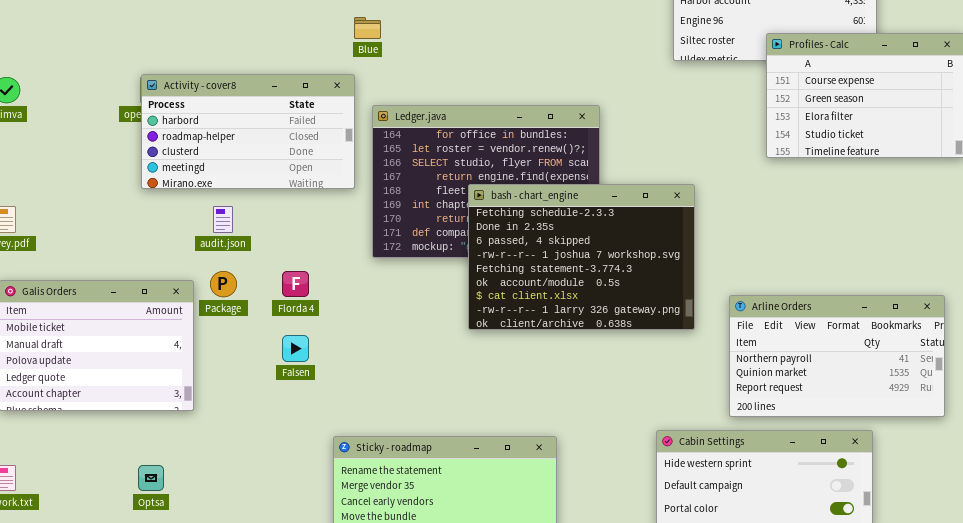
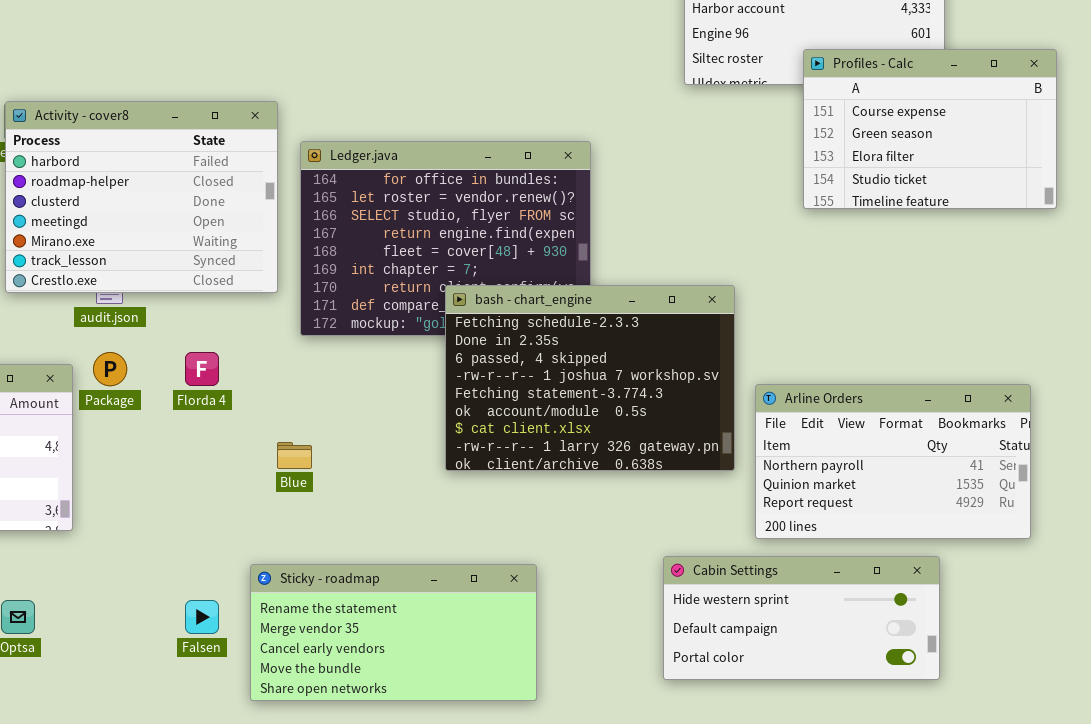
Blue: [354,17,381,39] -> [277,442,312,469], moved
Activity - cover8: [141,74,355,189] -> [5,101,278,293], resized
bash - chart_engine: [468,184,695,330] -> [445,285,735,471], moved
Falsen: [282,335,309,362] -> [185,600,219,634], moved

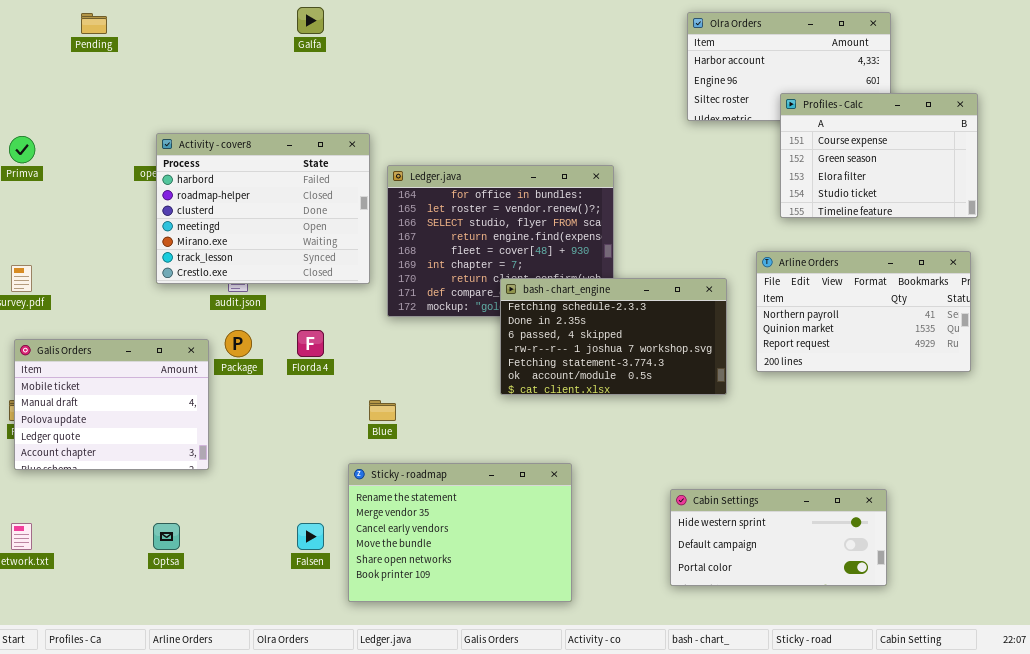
bash - chart_engine: [445,285,735,471] -> [500,278,727,395], resized
Arline Orders: [755,384,1031,539] -> [756,251,971,372], moved
Sticky - roadmap: [250,564,537,701] -> [348,463,572,602], resized

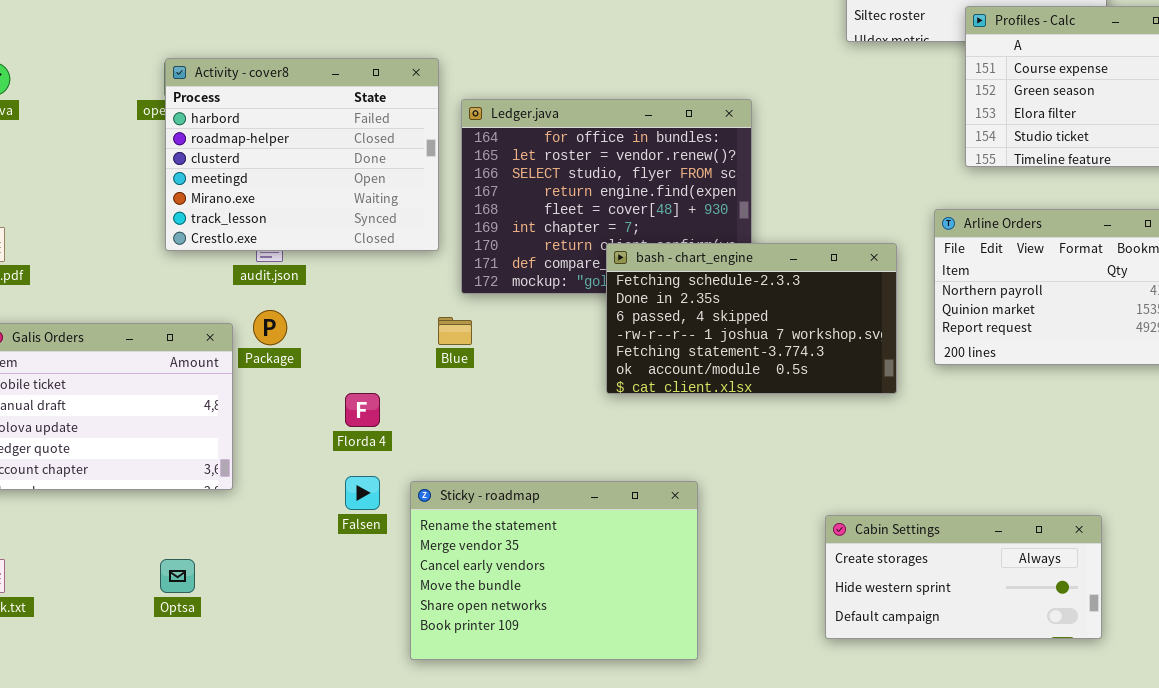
Florda 4: [297,330,324,357] -> [345,393,380,427], moved
Blue: [369,400,396,421] -> [438,317,472,345], moved
Cabin Settings: [670,489,887,586] -> [825,515,1102,639], scrolled up 1 row
Falsen: [297,523,324,550] -> [345,476,380,510], moved

